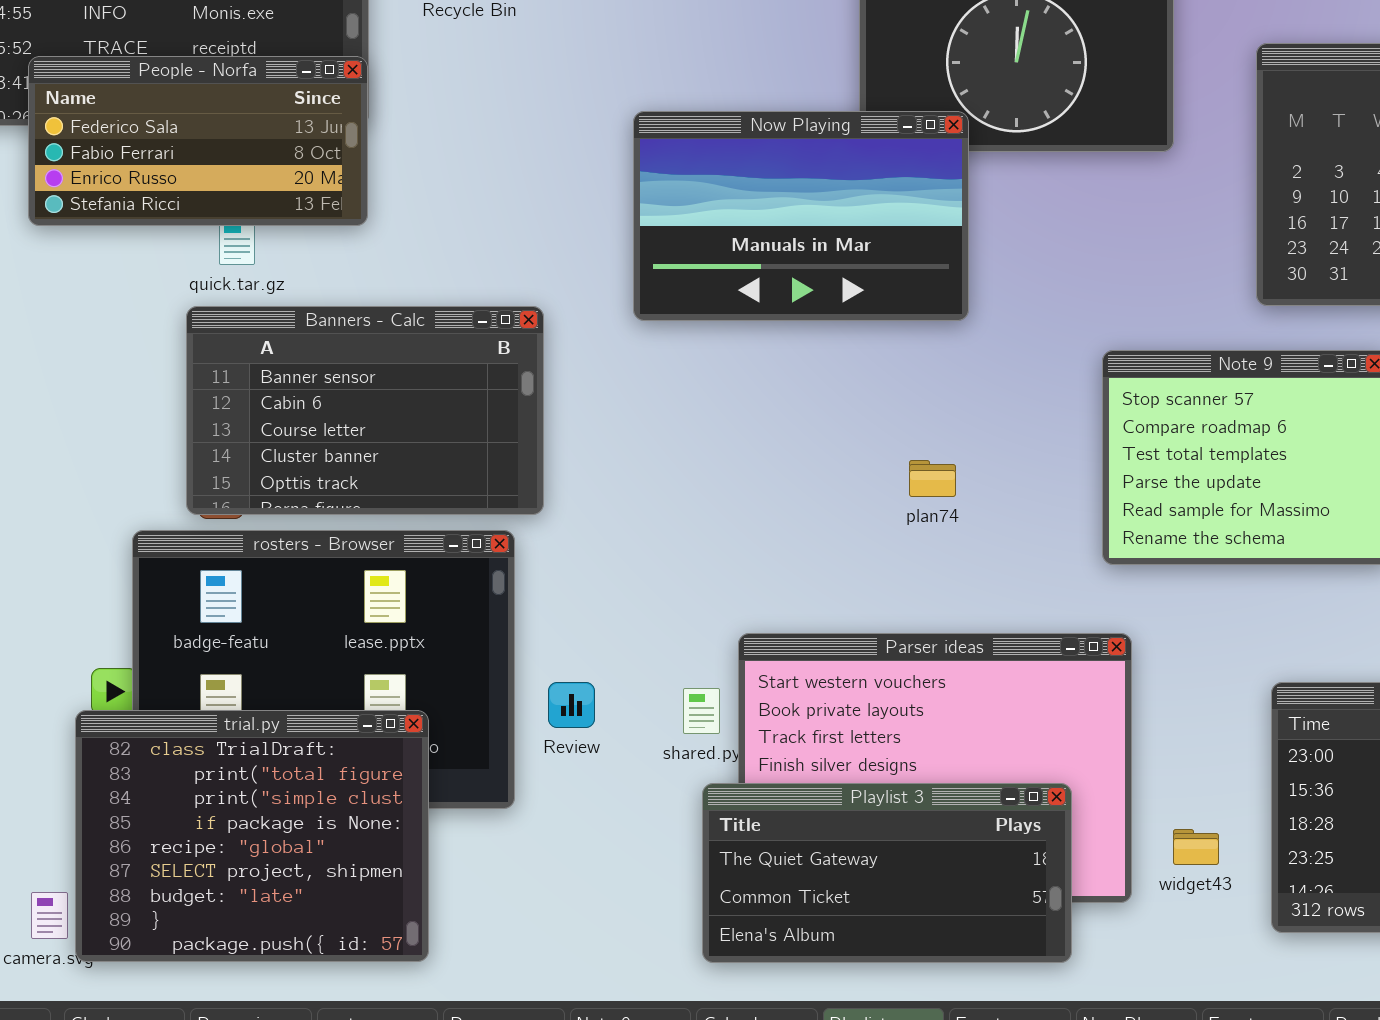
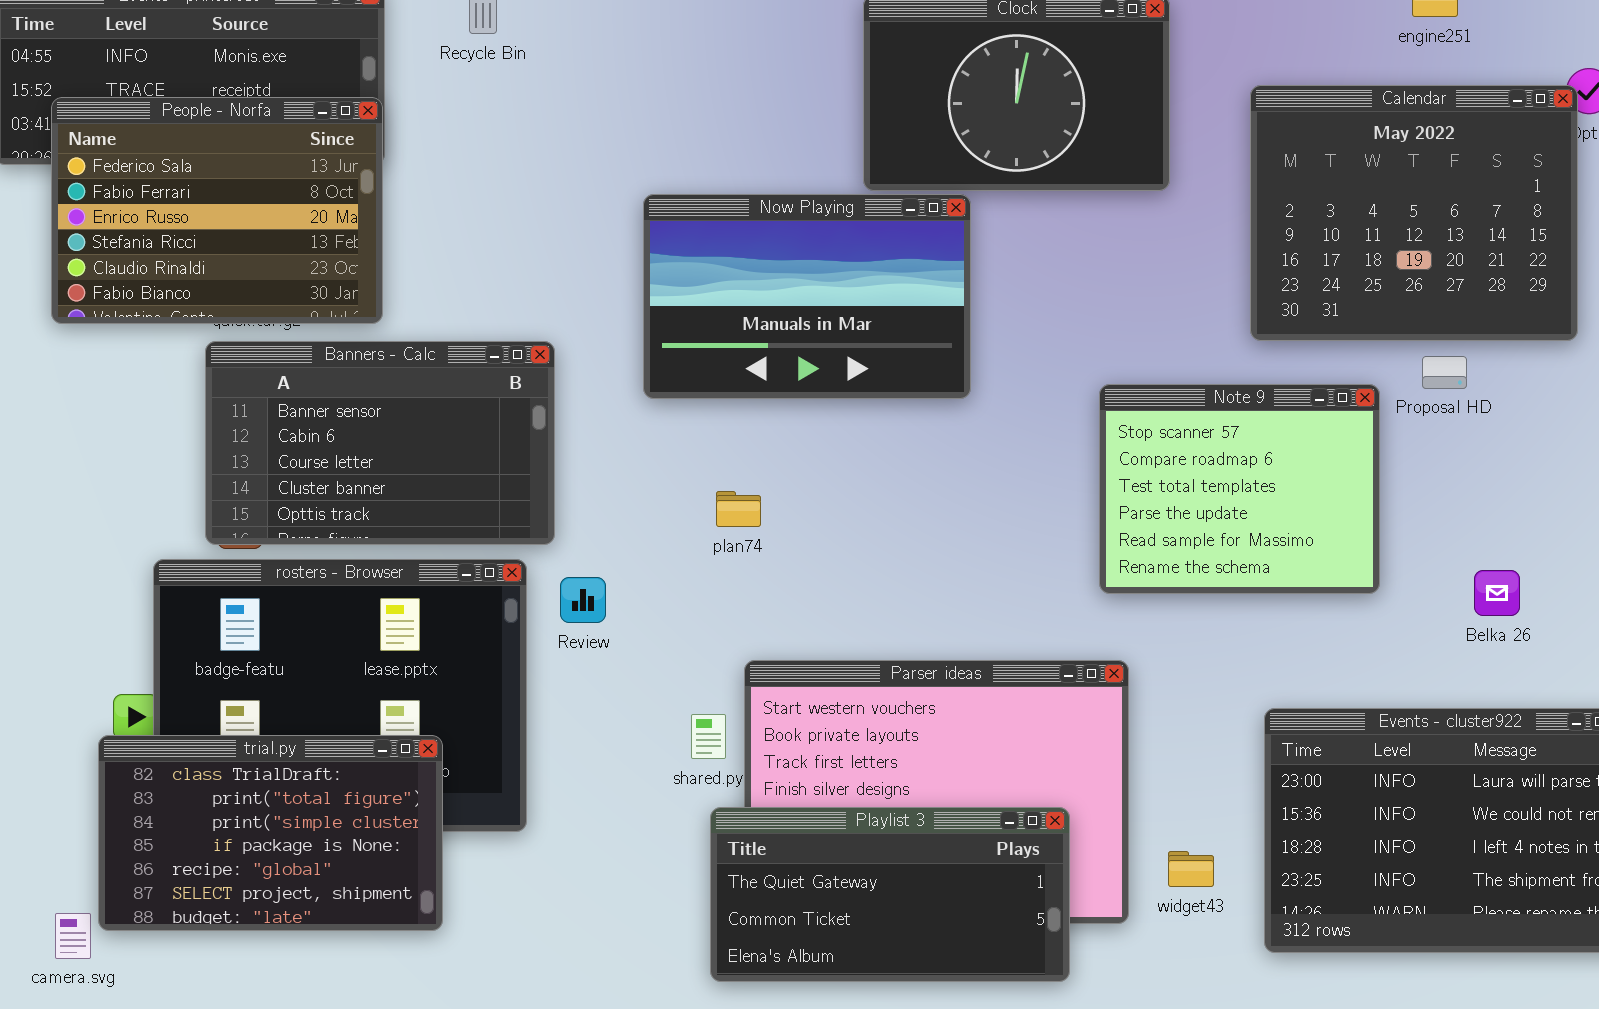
People - Norfa: [28,56,368,226] -> [51,97,383,324], resized
Now Playing: [633,111,969,321] -> [643,194,971,399], moved
plan74: [909,460,956,497] -> [716,491,761,527], moved
Review: [548,682,595,728] -> [560,577,606,623], moved
trial.py: [75,710,429,962] -> [98,735,443,931], resized

